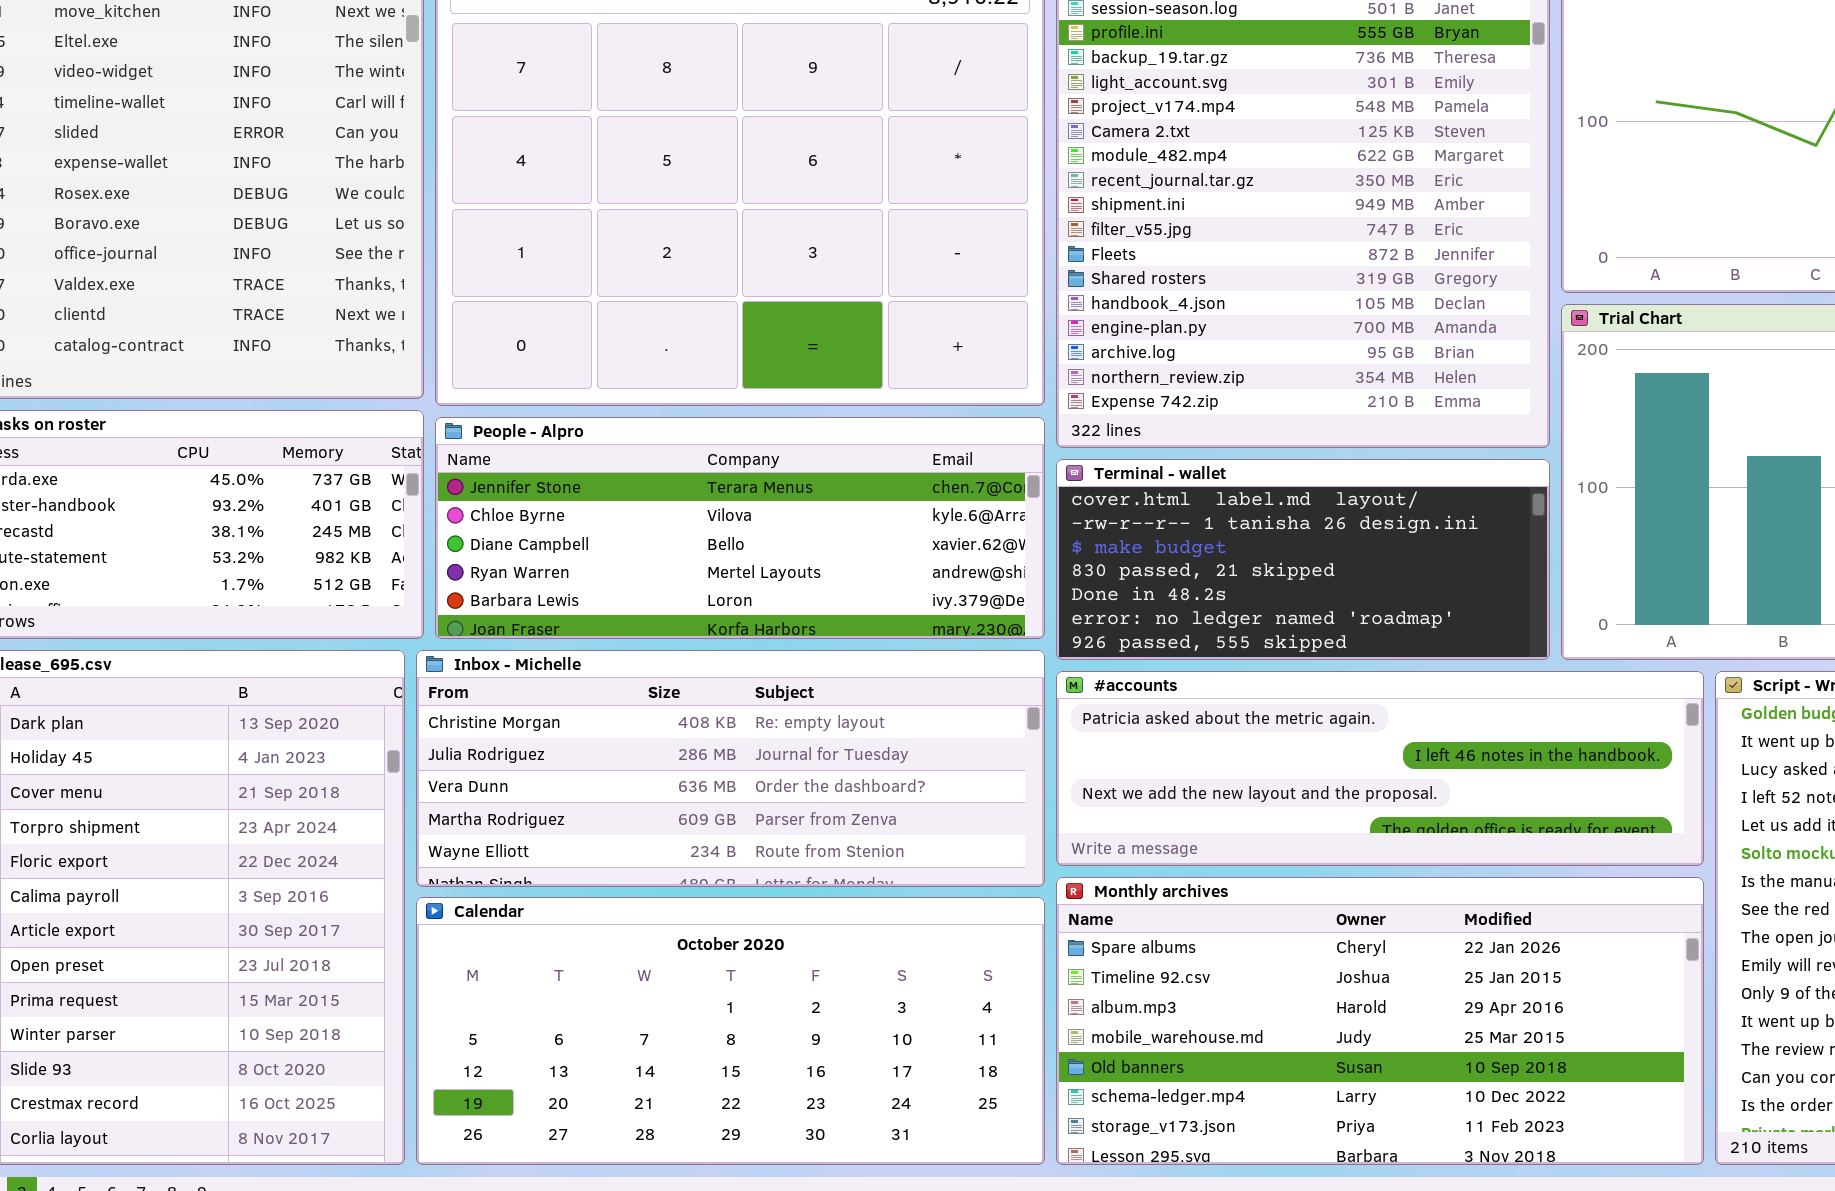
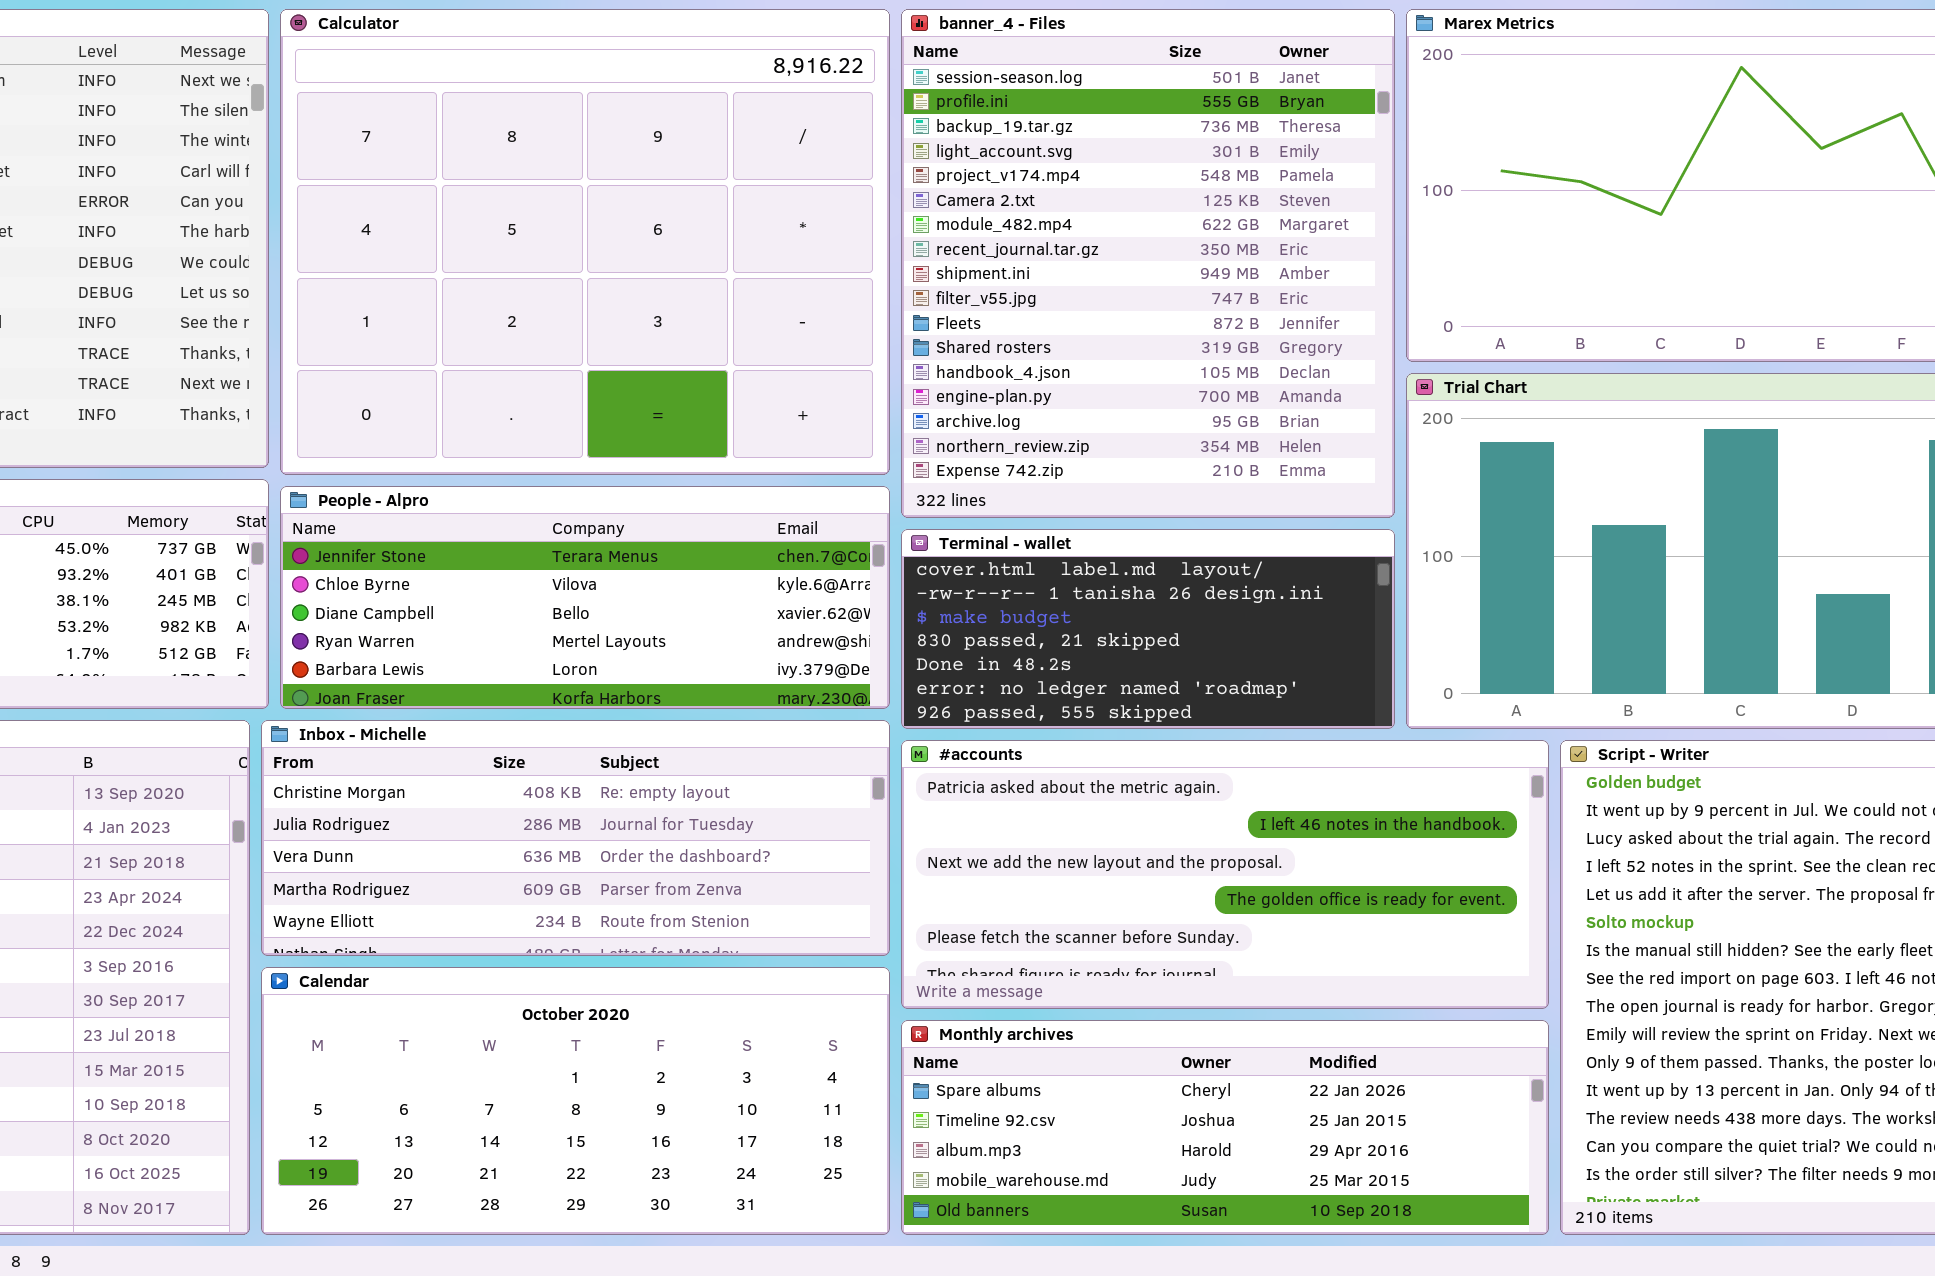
#accounts: [1056,671,1704,866] -> [901,740,1549,1009], resized
Monthly archives: [1056,877,1704,1165] -> [901,1020,1549,1235], resized

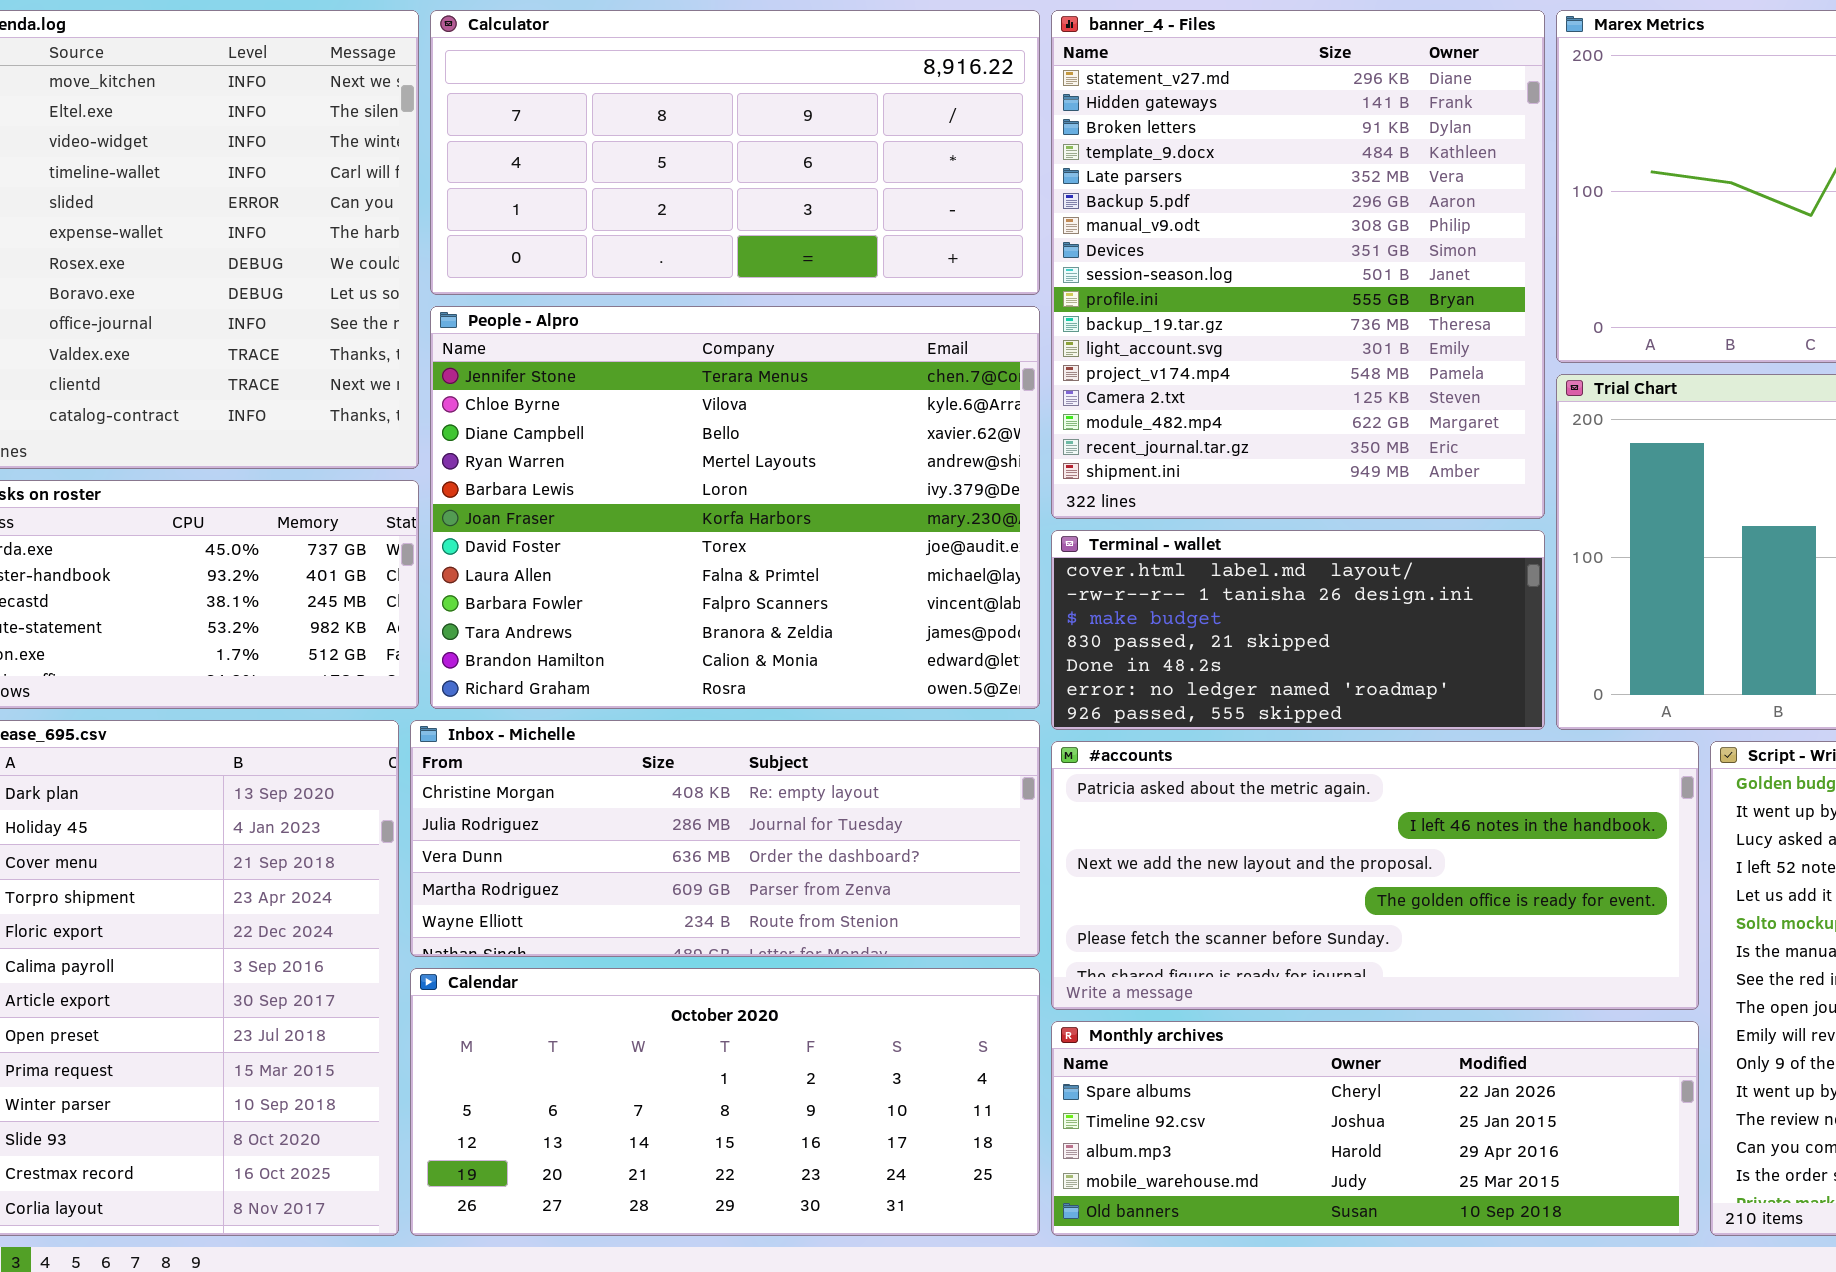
Calculator: [280,9,890,475] -> [430,10,1040,295], resized
banner_4 - Files: [901,9,1395,518] -> [1051,10,1545,519], scrolled up 8 rows
People - Alpro: [280,486,890,709] -> [430,306,1040,709], resized

